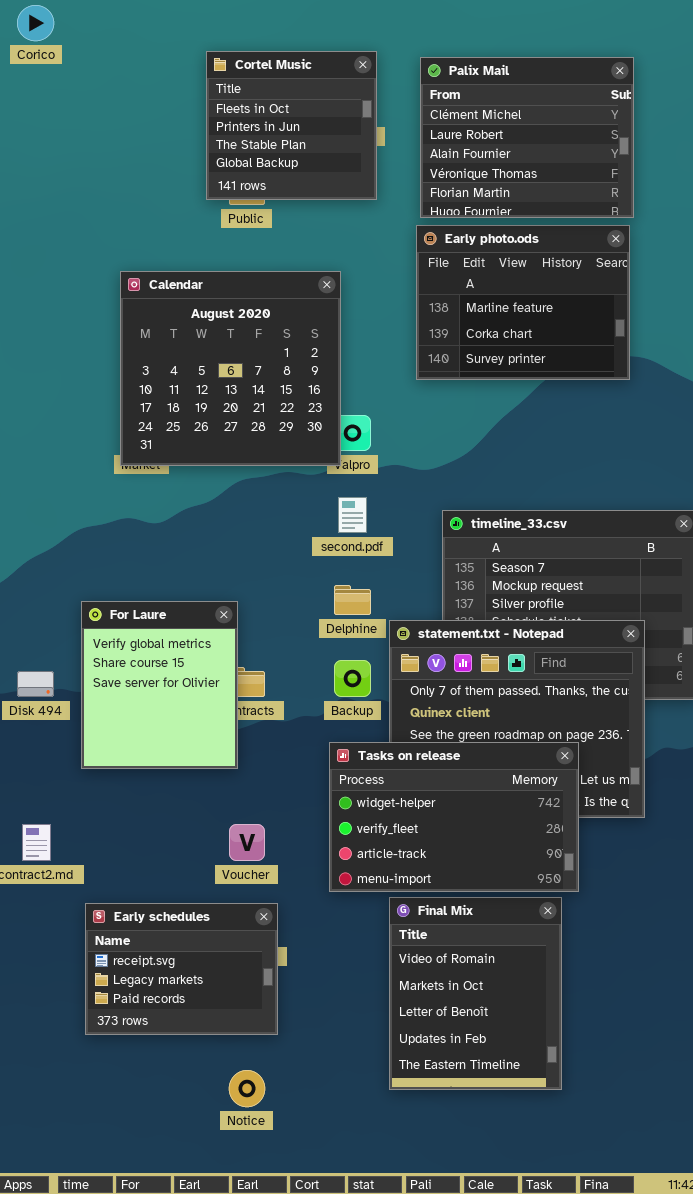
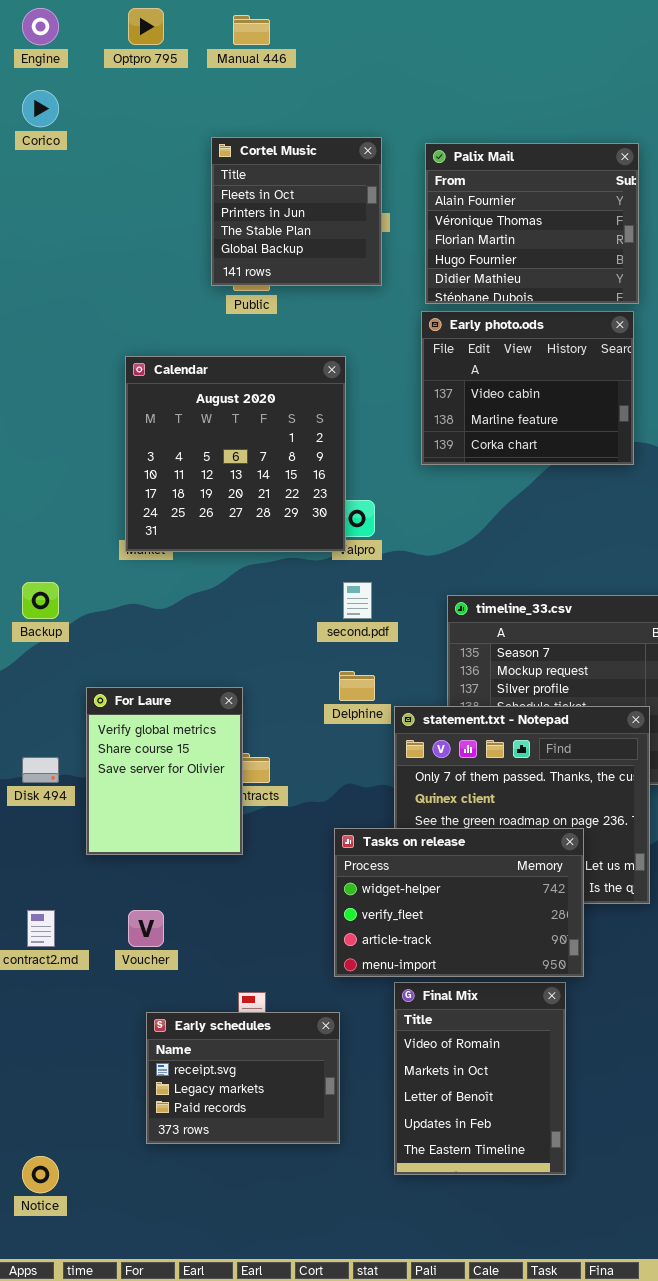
Palix Mail: [420,57,634,218] -> [425,143,639,304], scrolled down 2 rows
Early photo.ods: [416,225,630,380] -> [421,311,634,465], scrolled up 1 row
Backup: [334,660,371,697] -> [22,582,59,619], moved
Voucher: [229,824,265,861] -> [128,910,164,947], moved
Early schedules: [85,903,278,1035] -> [146,1012,340,1144], moved
Notice: [229,1070,265,1107] -> [22,1156,59,1193], moved

